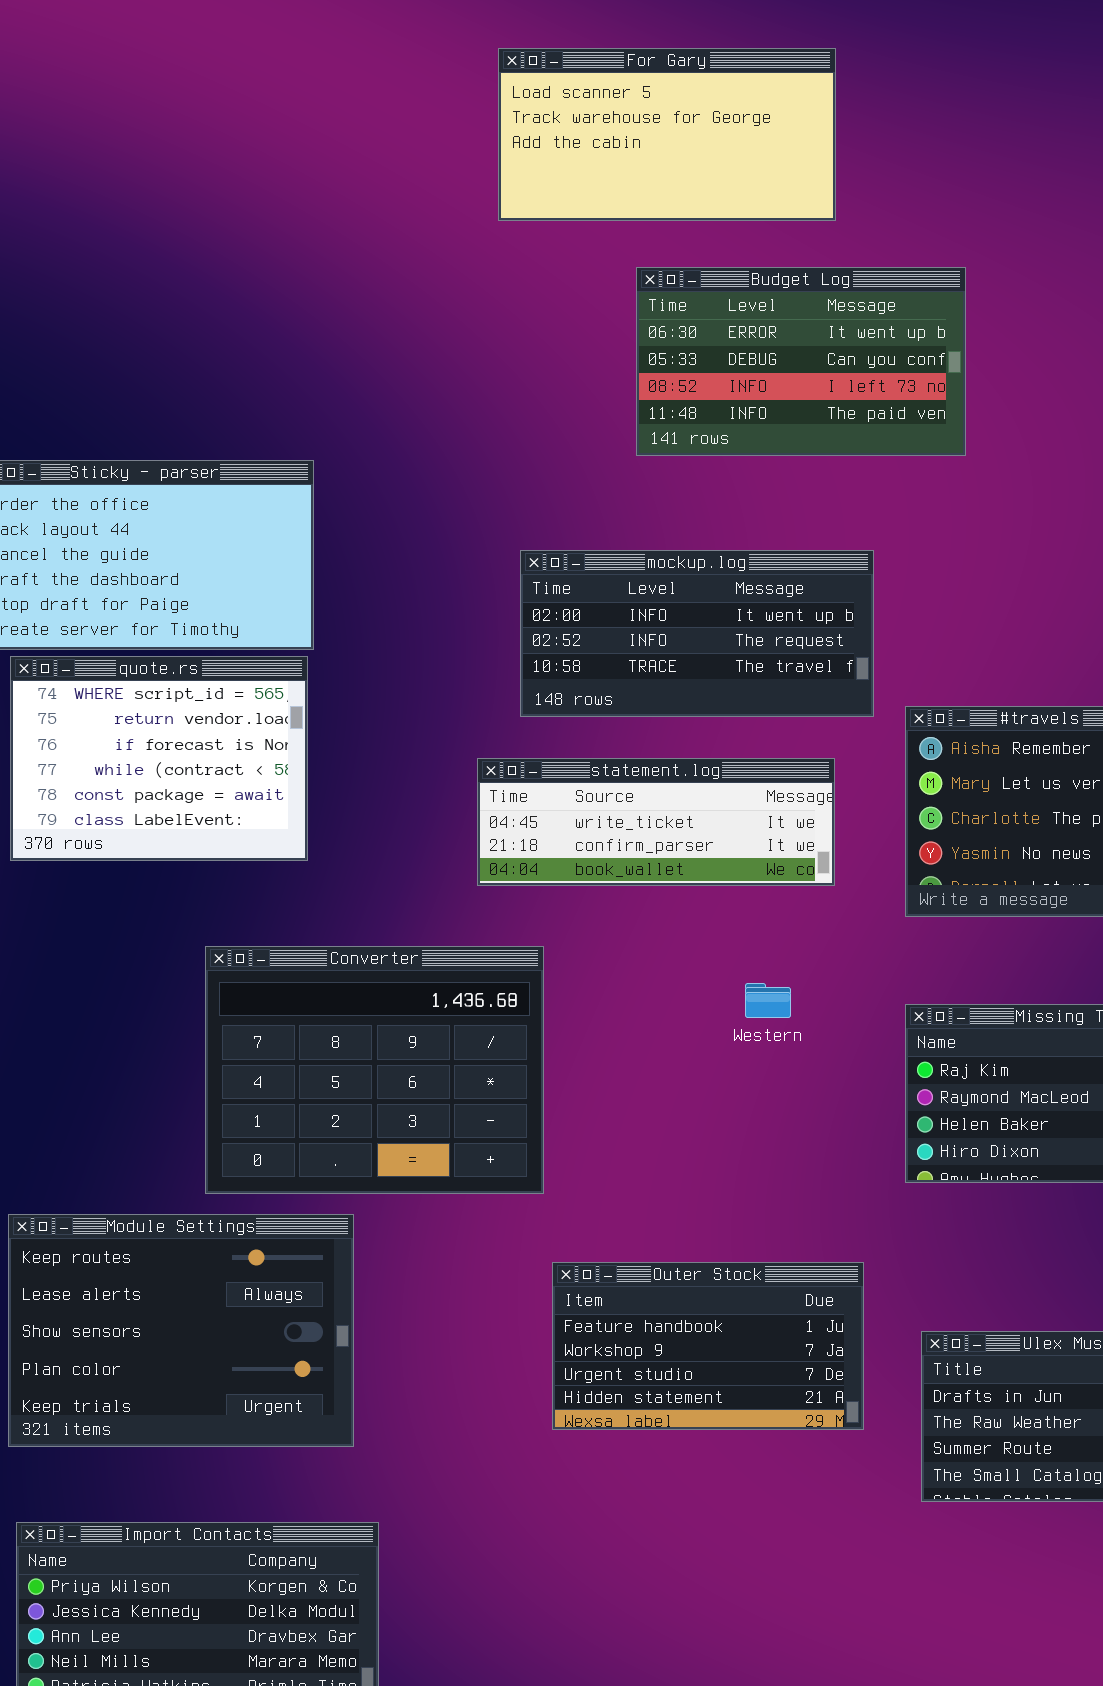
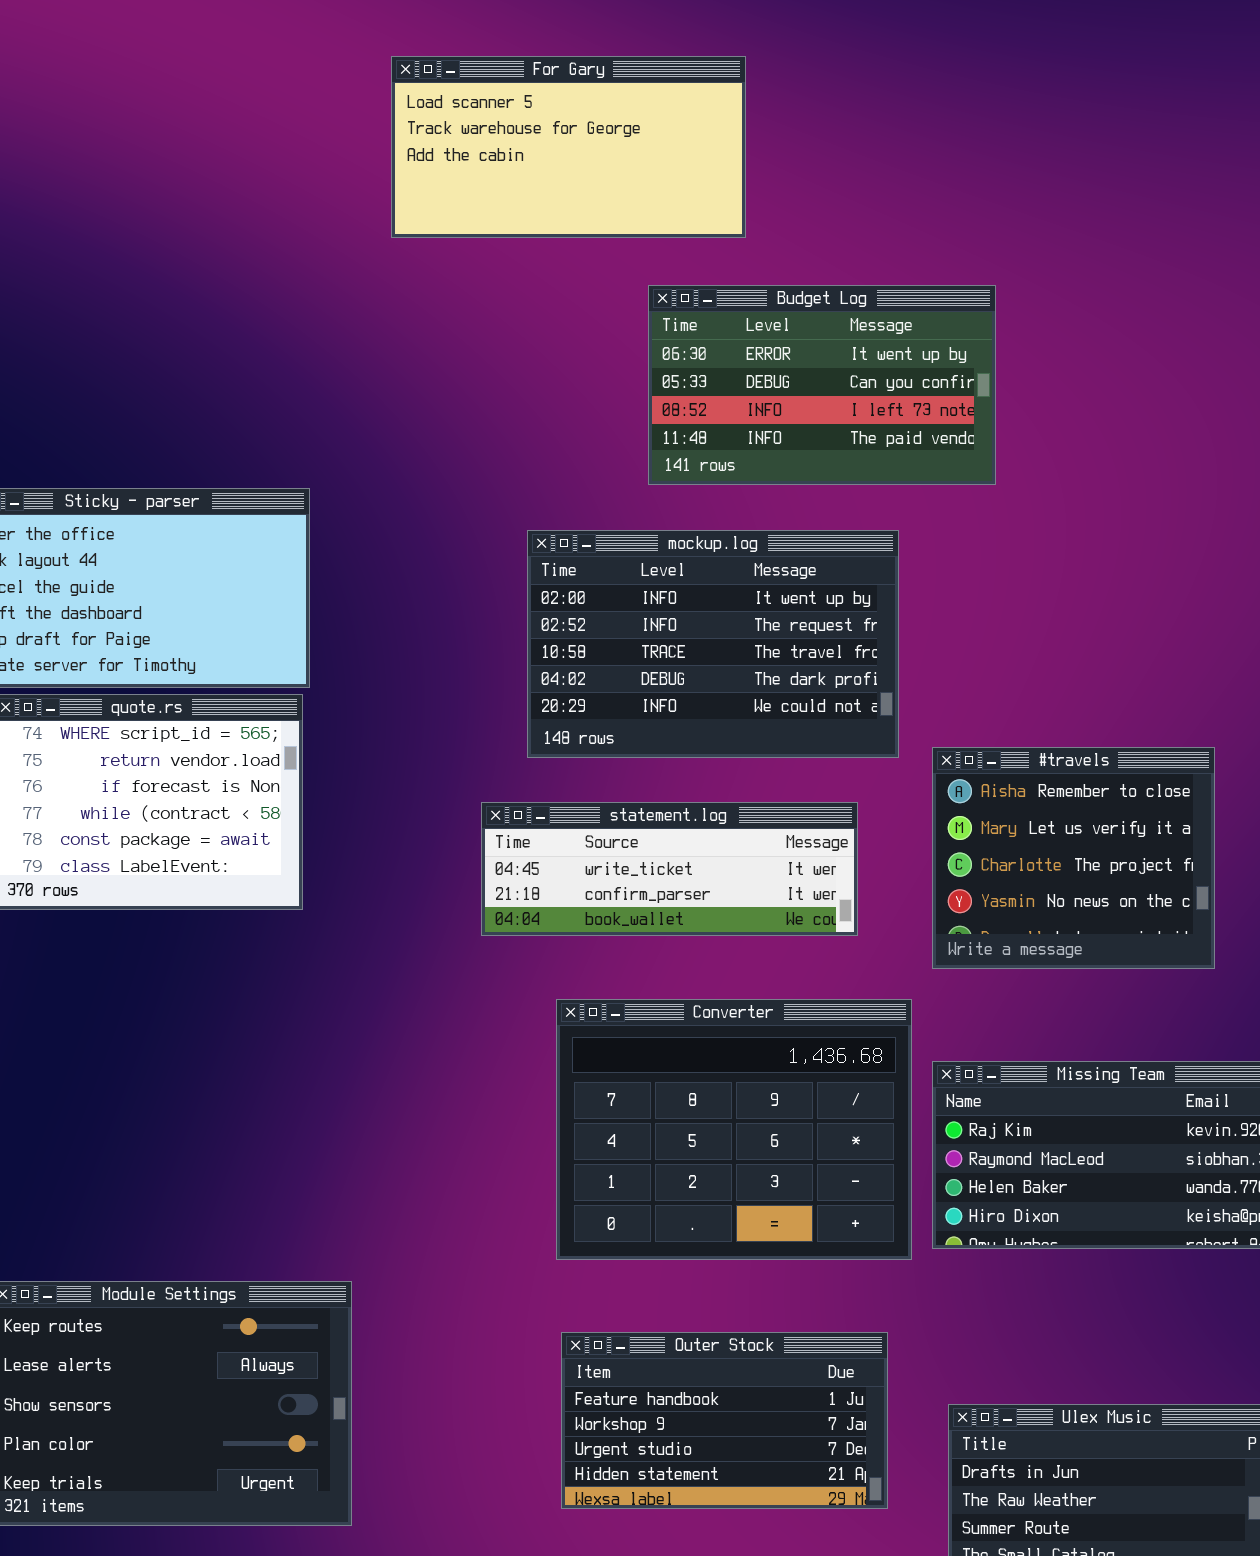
For Gary: [498,48,836,221] -> [391,56,746,238], moved
mockup.log: [520,550,874,717] -> [527,530,899,758], resized
Converter: [205,946,544,1194] -> [556,999,912,1260], moved

